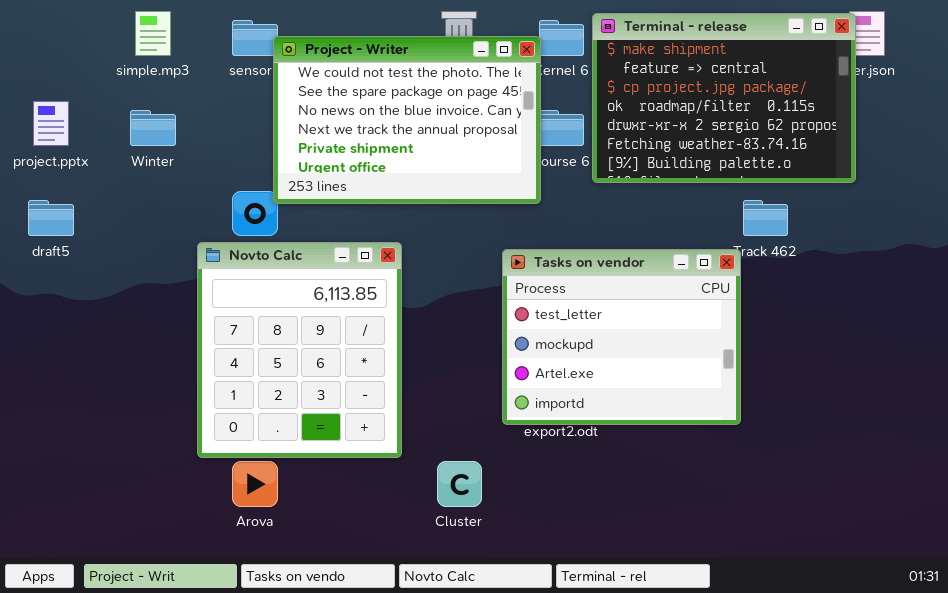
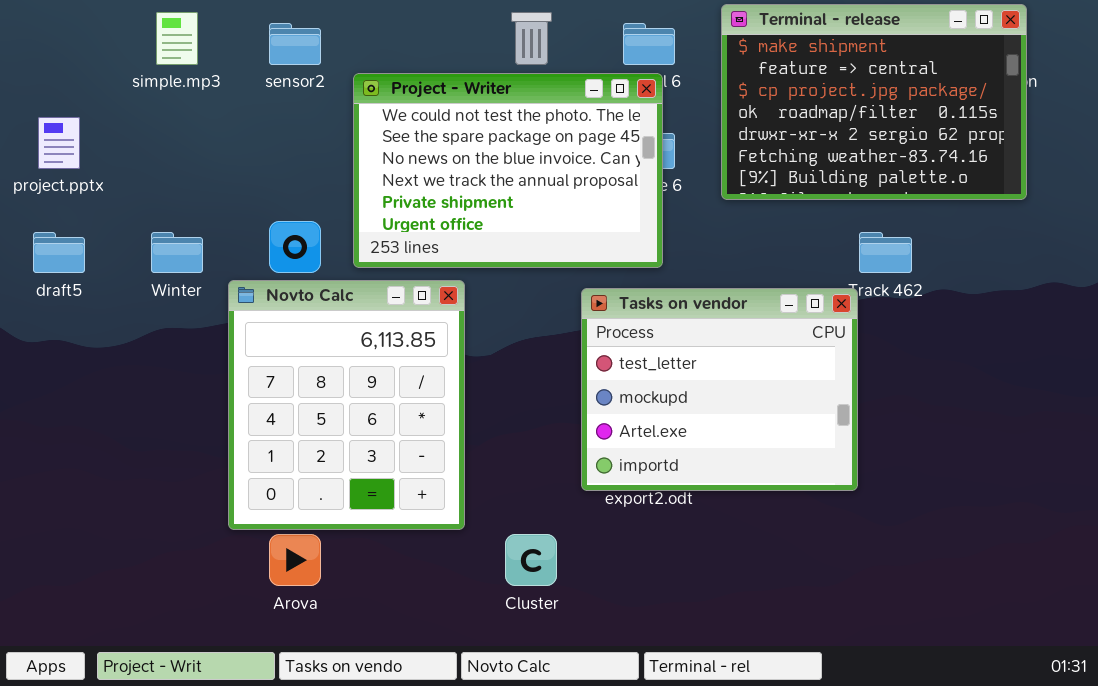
Terminal - release: [592,13,856,183] -> [721,4,1027,200], moved
Project - Writer: [273,36,541,204] -> [353,73,663,268], moved
Winter: [130,110,176,146] -> [151,232,203,273], moved

